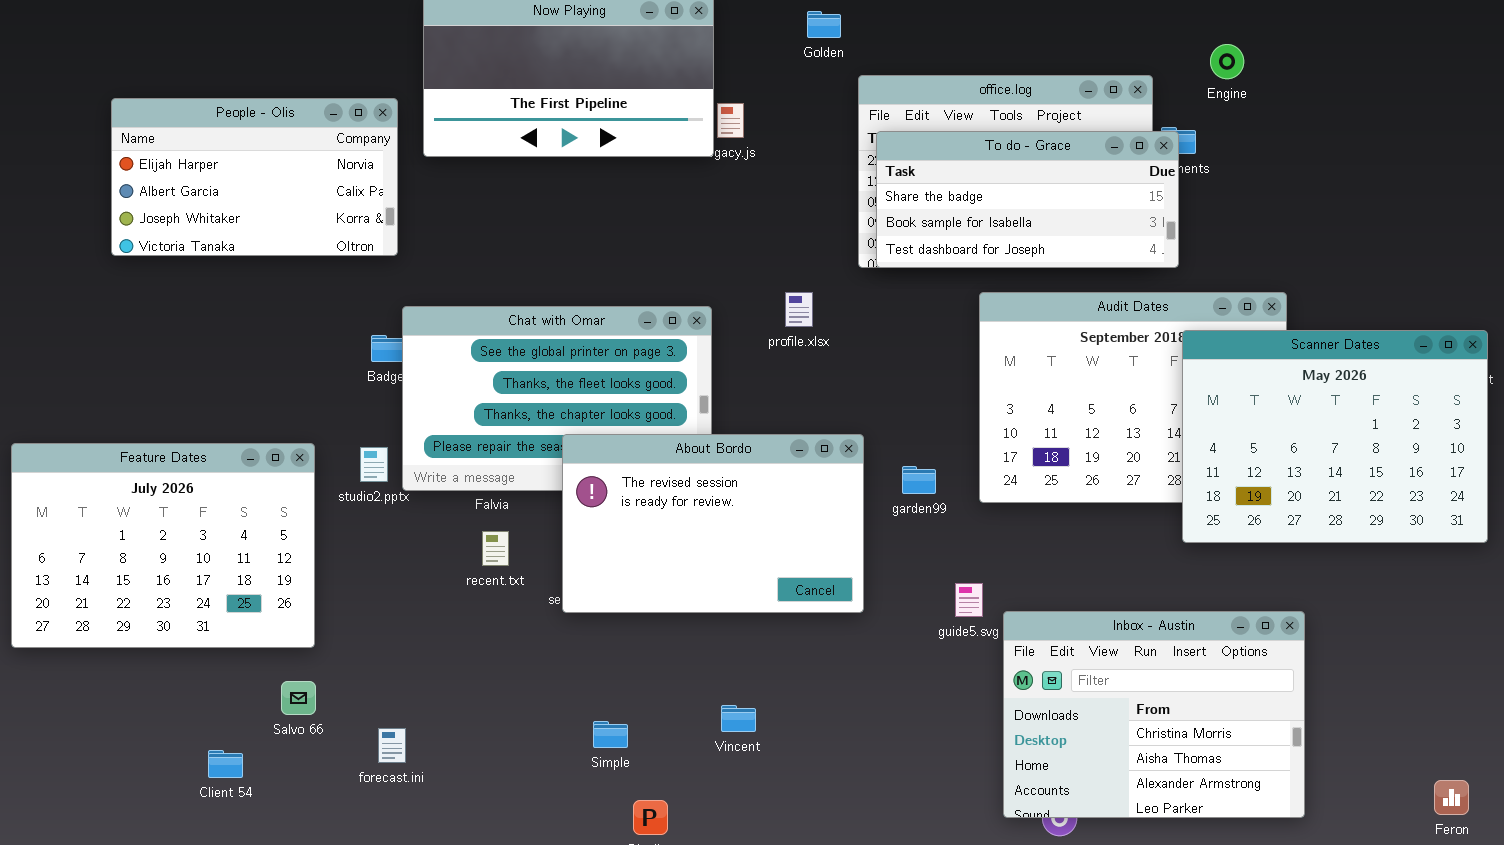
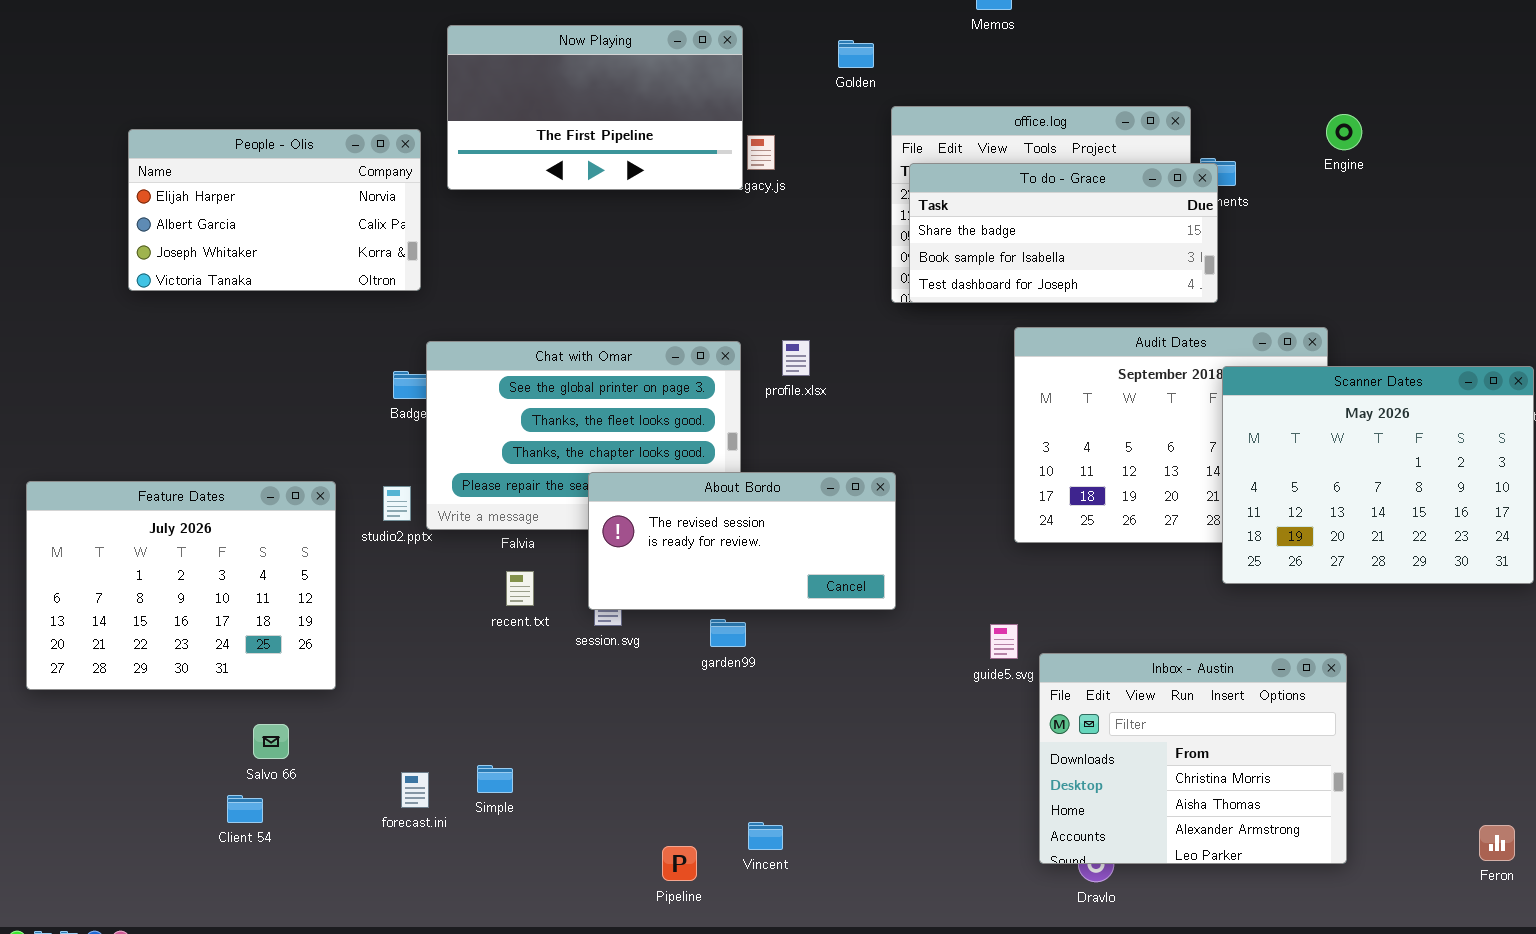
Engine: [1210,44,1244,79] -> [1326,114,1362,150], moved
profile.xlsx: [785,292,813,327] -> [782,340,810,376], moved
About Bordo: [562,434,864,613] -> [588,472,896,610], resized
garden99: [902,466,936,494] -> [710,619,746,647], moved
Salvo 66: [281,681,316,715] -> [253,724,289,759], moved
Vincent: [721,705,756,732] -> [748,822,783,850], moved
Simple: [593,721,628,748] -> [477,765,513,793], moved

